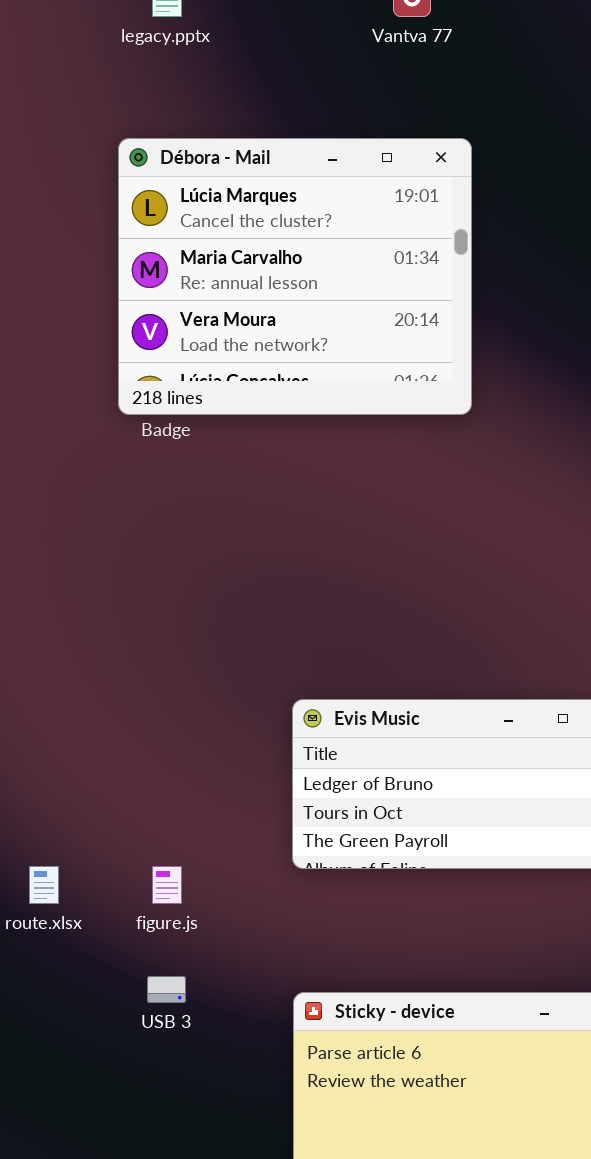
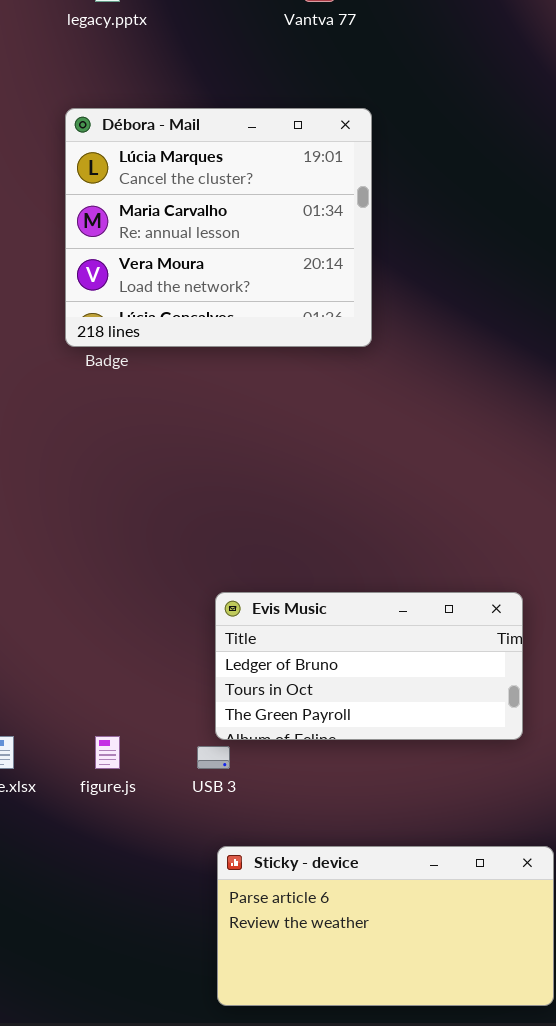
USB 3: [147,976,186,1003] -> [197,746,230,769], moved

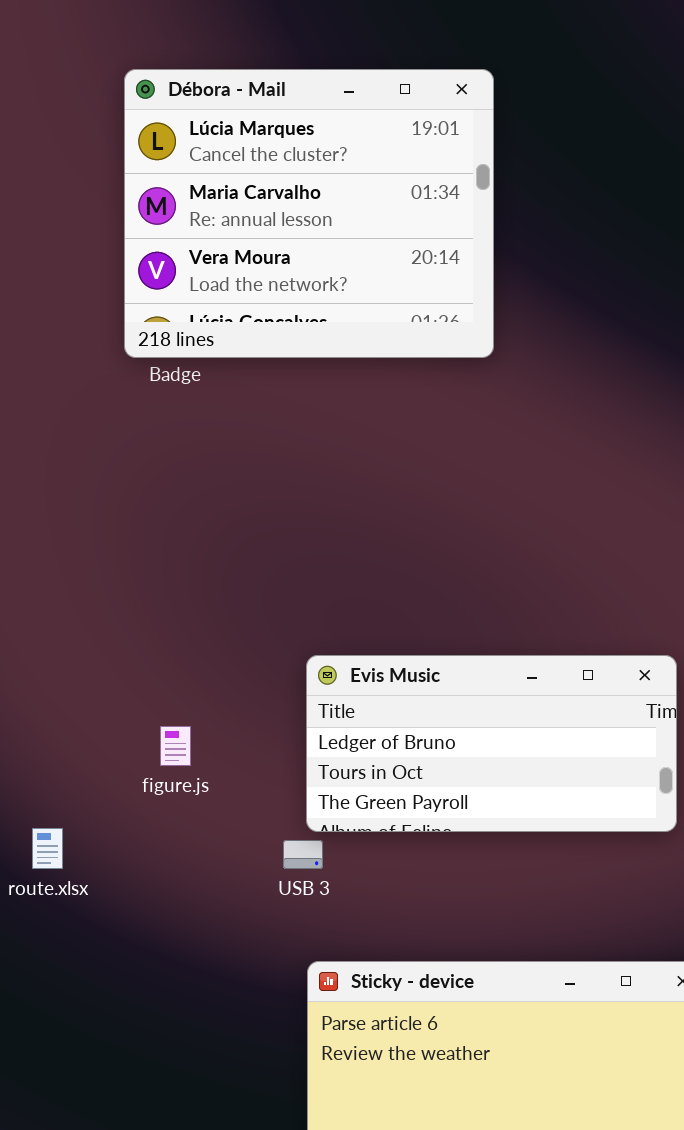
figure.js: [95,736,120,769] -> [160,726,191,766], moved

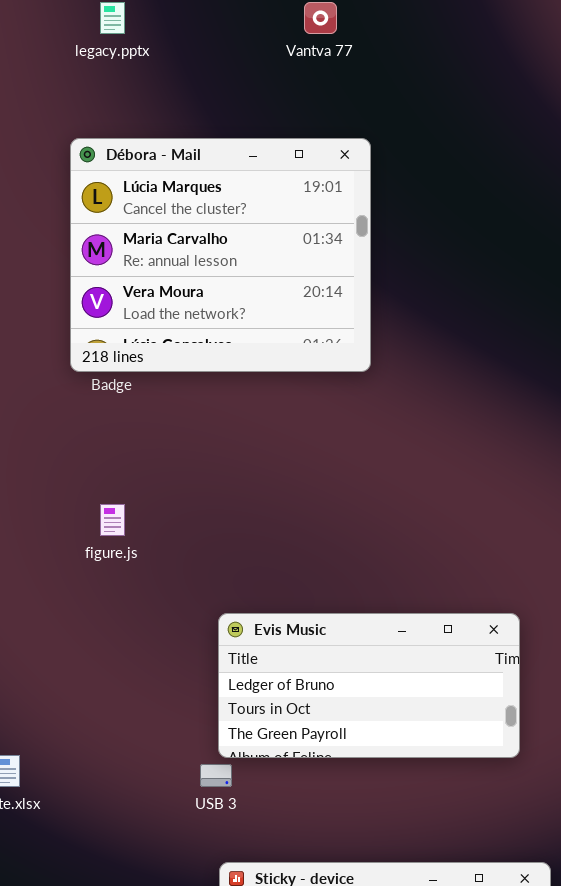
figure.js: [160,726,191,766] -> [100,504,125,536], moved

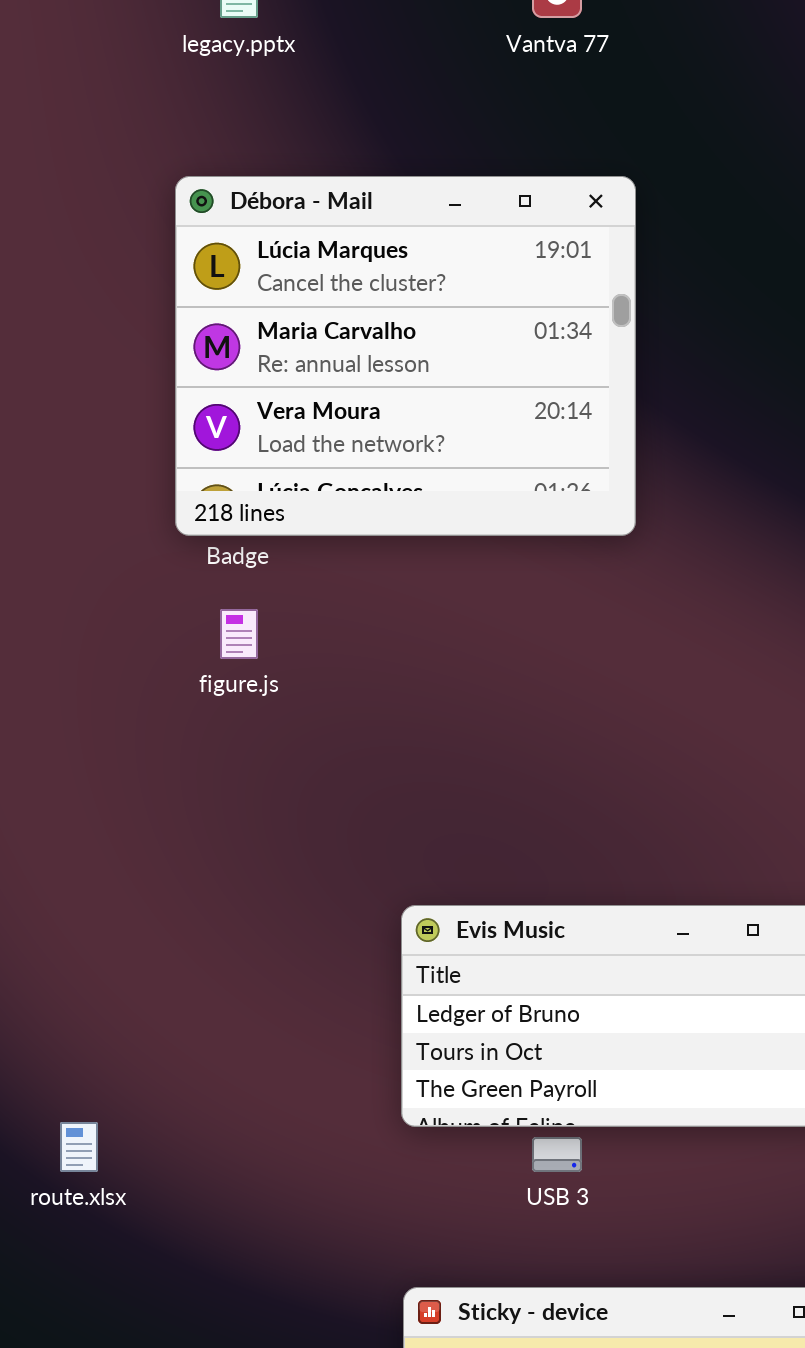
figure.js: [100,504,125,536] -> [220,609,258,659], moved
USB 3: [200,764,232,787] -> [532,1137,582,1172], moved

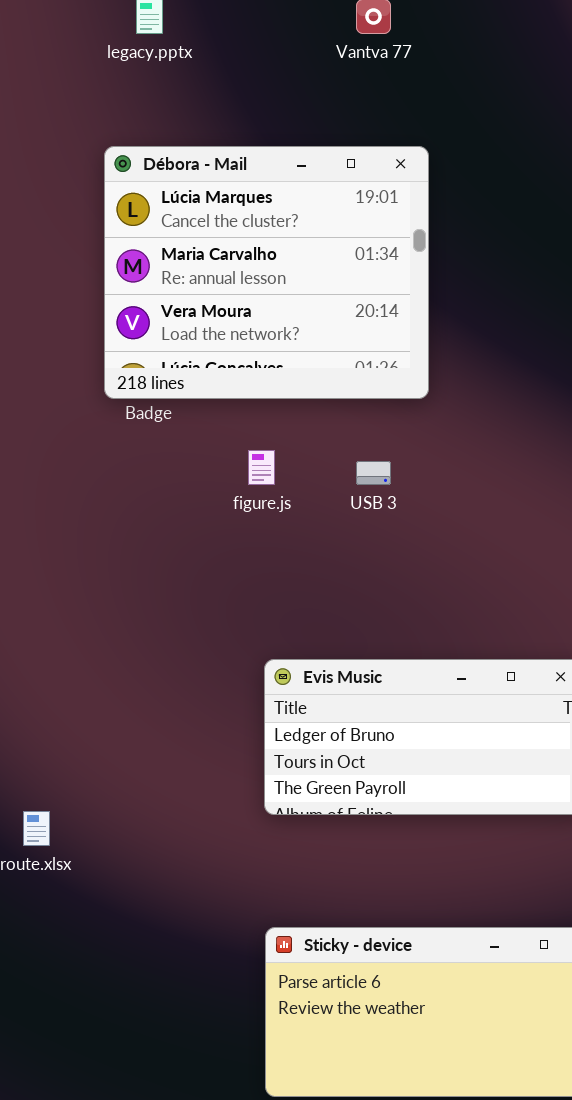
figure.js: [220,609,258,659] -> [248,450,275,485], moved
USB 3: [532,1137,582,1172] -> [356,461,391,485], moved

